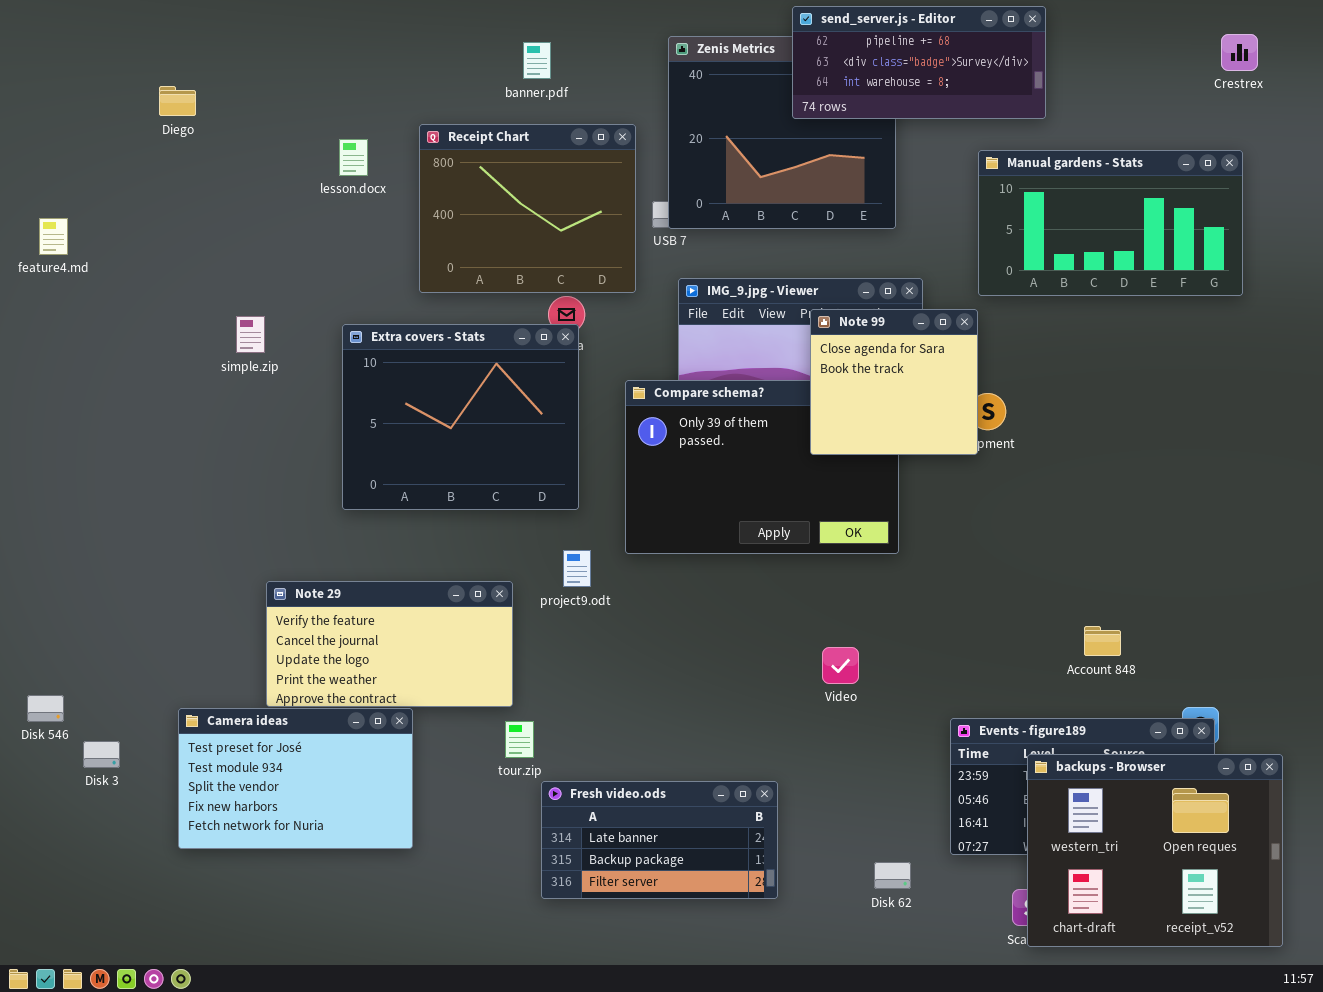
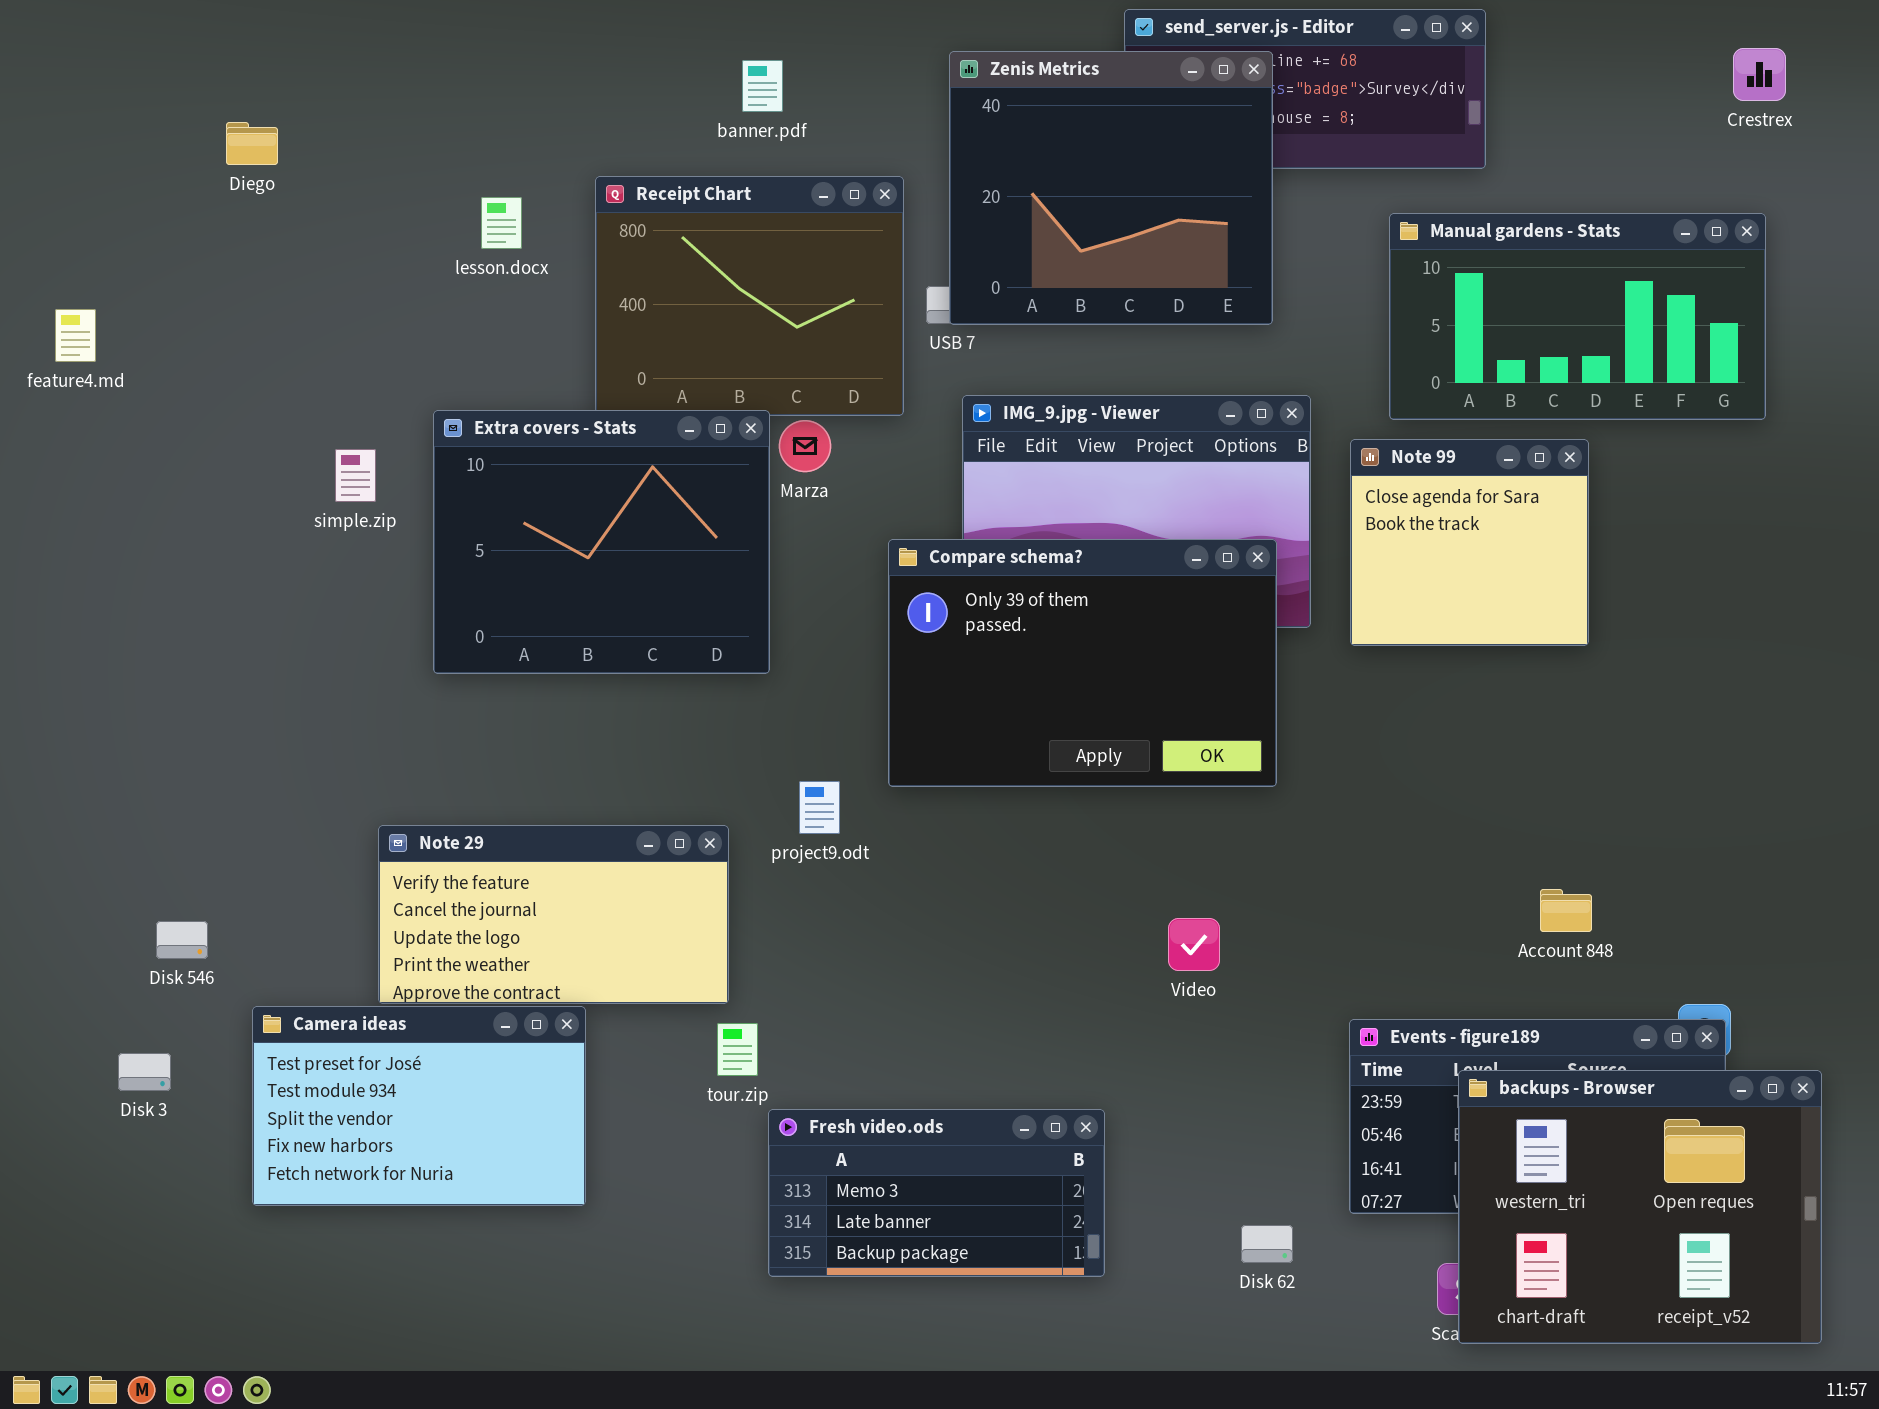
Zenis Metrics: [668,36,896,229] -> [949,51,1273,325], raised
Note 99: [810,309,978,455] -> [1350,439,1589,646], moved
Extra covers - Stats: [342,324,579,510] -> [433,410,770,674], moved
Disk 546: [27,695,64,722] -> [156,921,208,959], moved
Fresh video.ods: [541,781,778,899] -> [768,1109,1105,1277], scrolled up 1 row

